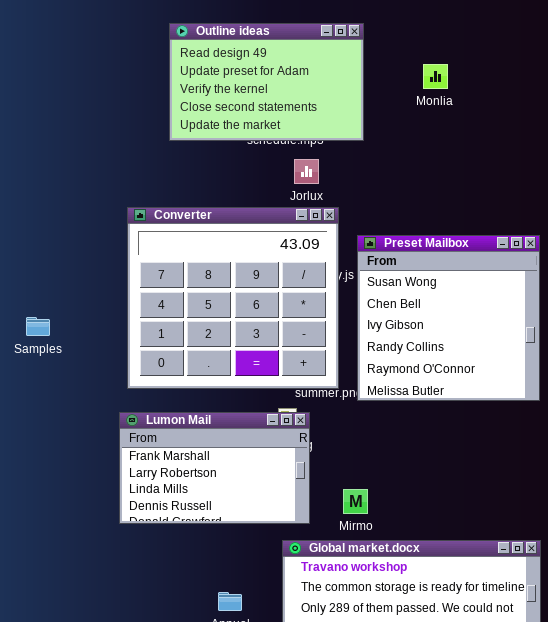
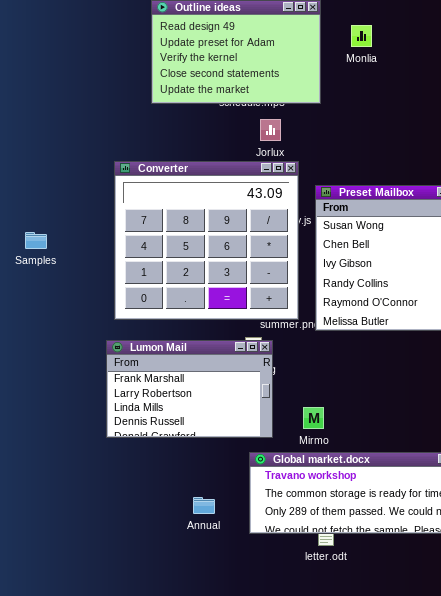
Monlia: [423,64,448,89] -> [351,25,372,47], moved
Samples: [26,317,50,336] -> [25,232,47,249], moved

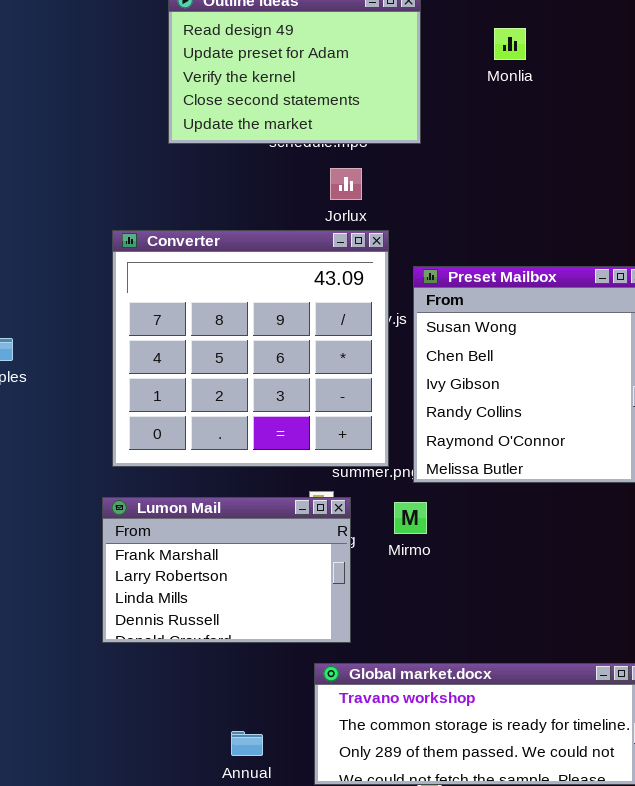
Monlia: [351,25,372,47] -> [494,28,526,60], moved
Mirmo: [303,407,324,429] -> [394,502,427,534], moved

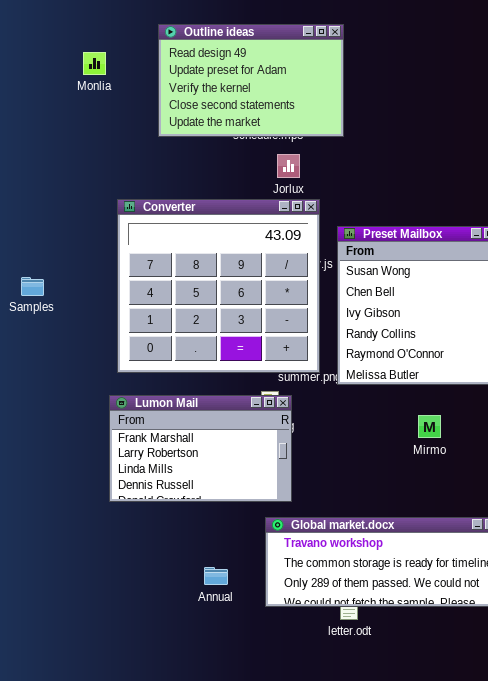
Monlia: [494,28,526,60] -> [83,52,106,75], moved
Mirmo: [394,502,427,534] -> [418,415,441,438], moved

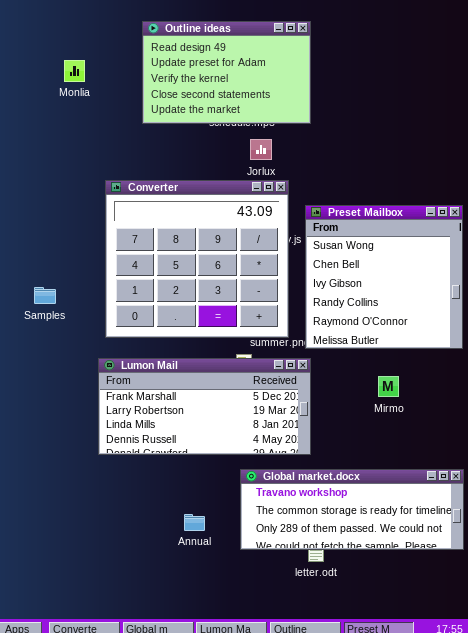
Monlia: [83,52,106,75] -> [64,60,85,82], moved
Samples: [21,277,44,296] -> [34,287,56,304], moved
Lumon Mail: [109,395,292,502] -> [98,358,311,455], resized

